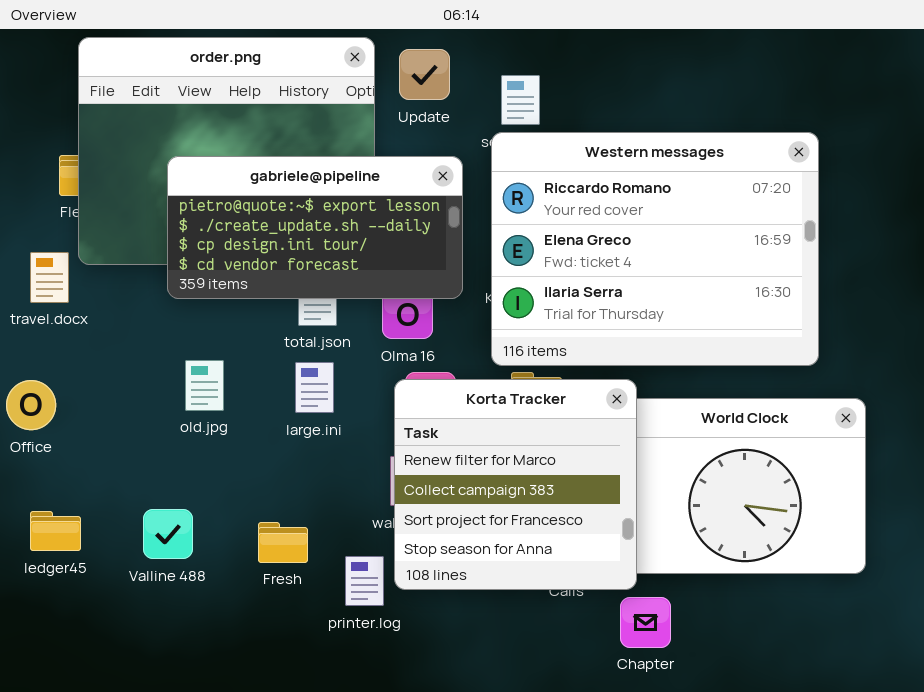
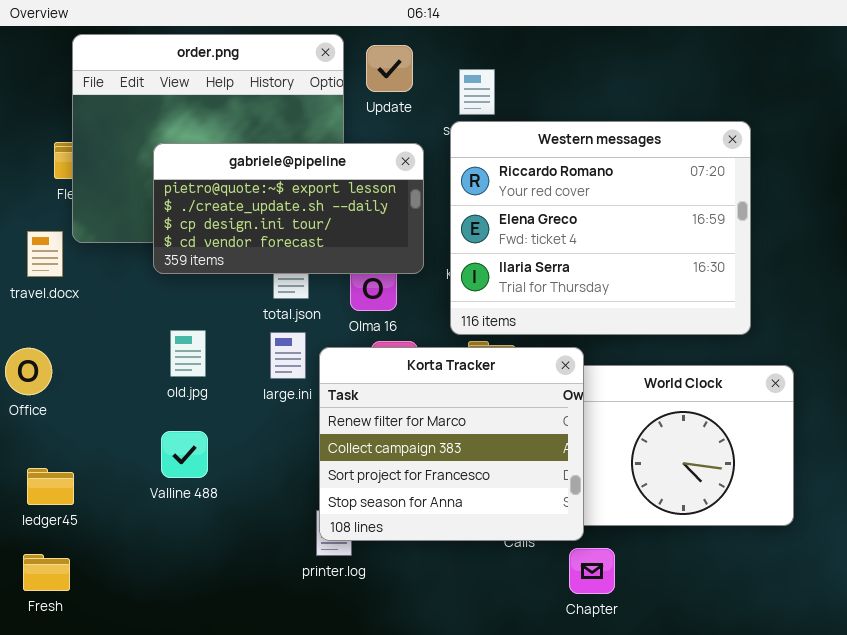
Korta Tracker: [394,379,637,590] -> [319,347,584,541], resized
Valline 488: [143,509,193,559] -> [161,431,208,478], moved
Fresh: [258,522,308,563] -> [23,554,70,591], moved

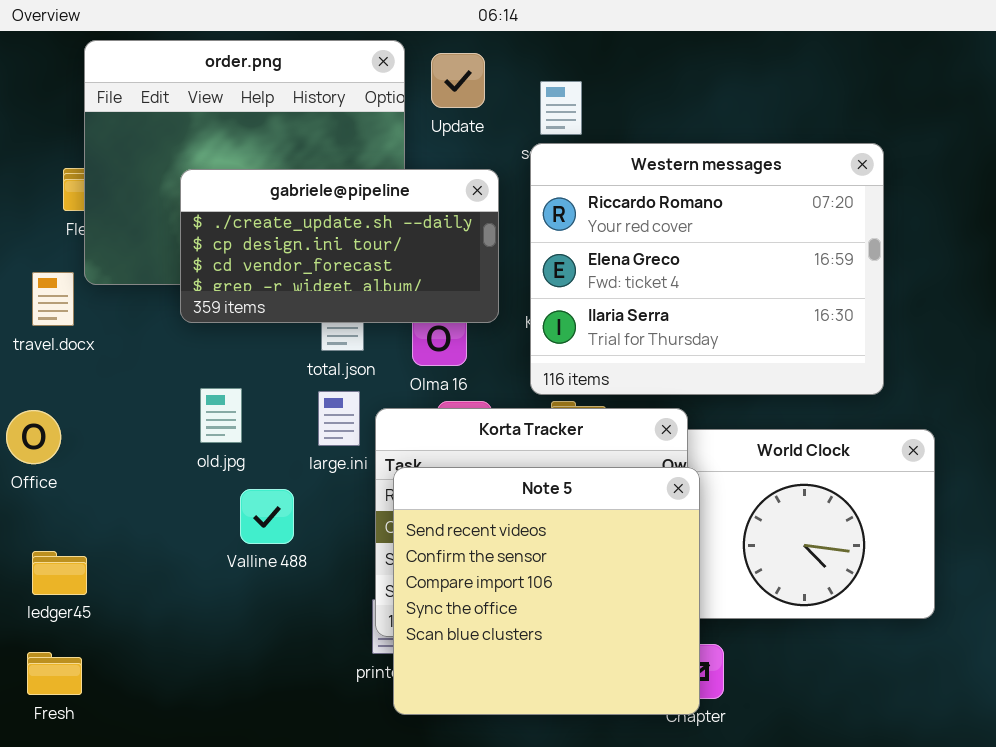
gabriele@pipeline: [153,143,424,274] -> [180,169,499,323], scrolled down 1 row
Note 5: none -> [393,467,700,715], opened
Valline 488: [161,431,208,478] -> [240,489,294,544], moved

